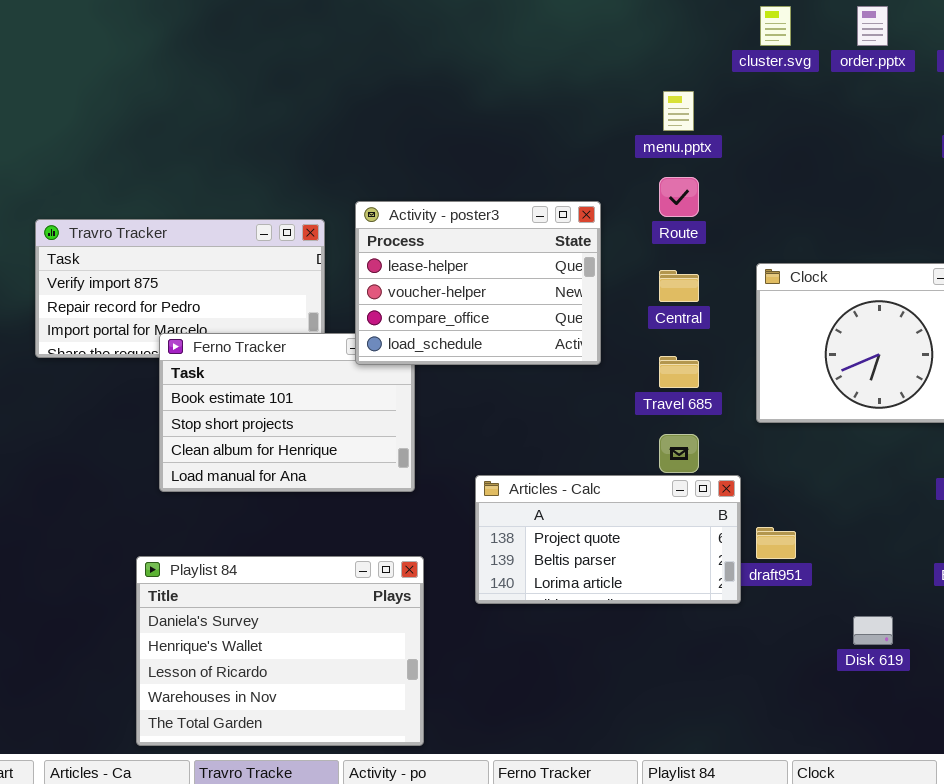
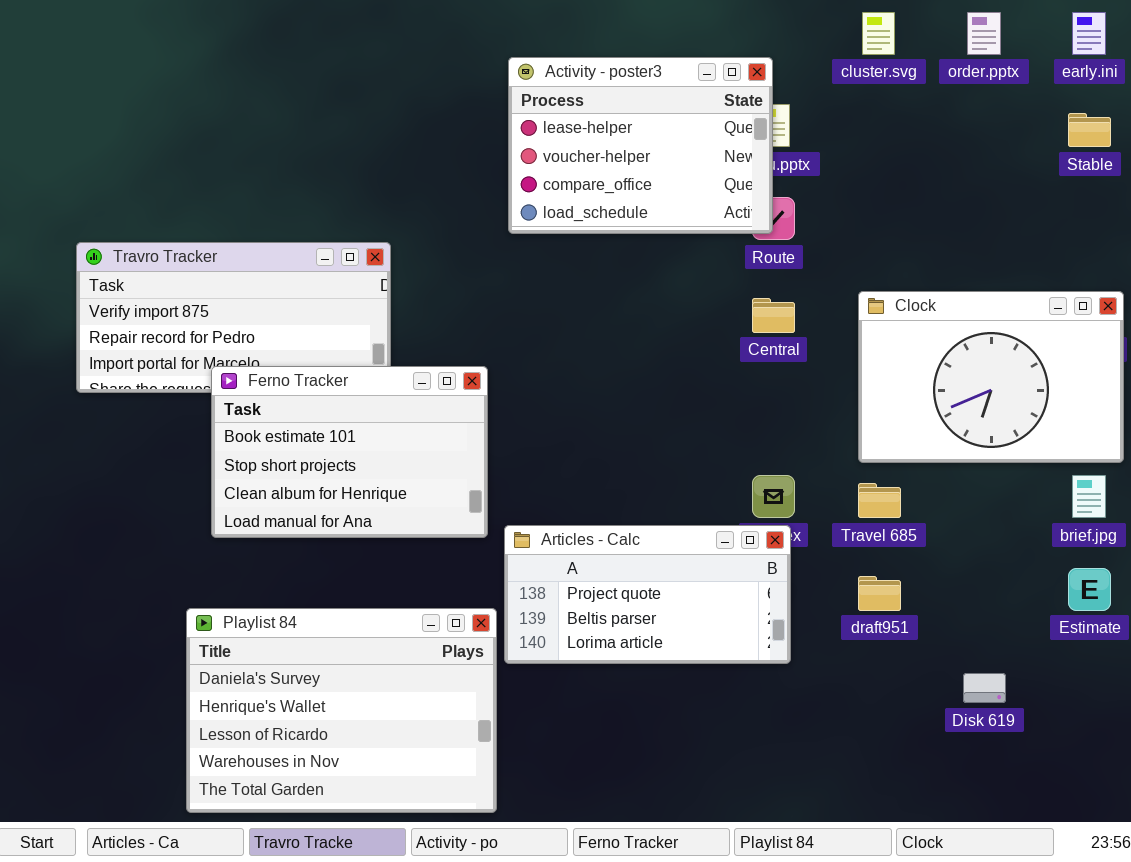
Activity - poster3: [355,201,601,365] -> [508,57,773,234], moved
Travel 685: [659,356,699,388] -> [858,483,901,518], moved
Articles - Calc: [475,475,741,604] -> [504,525,791,664], moved

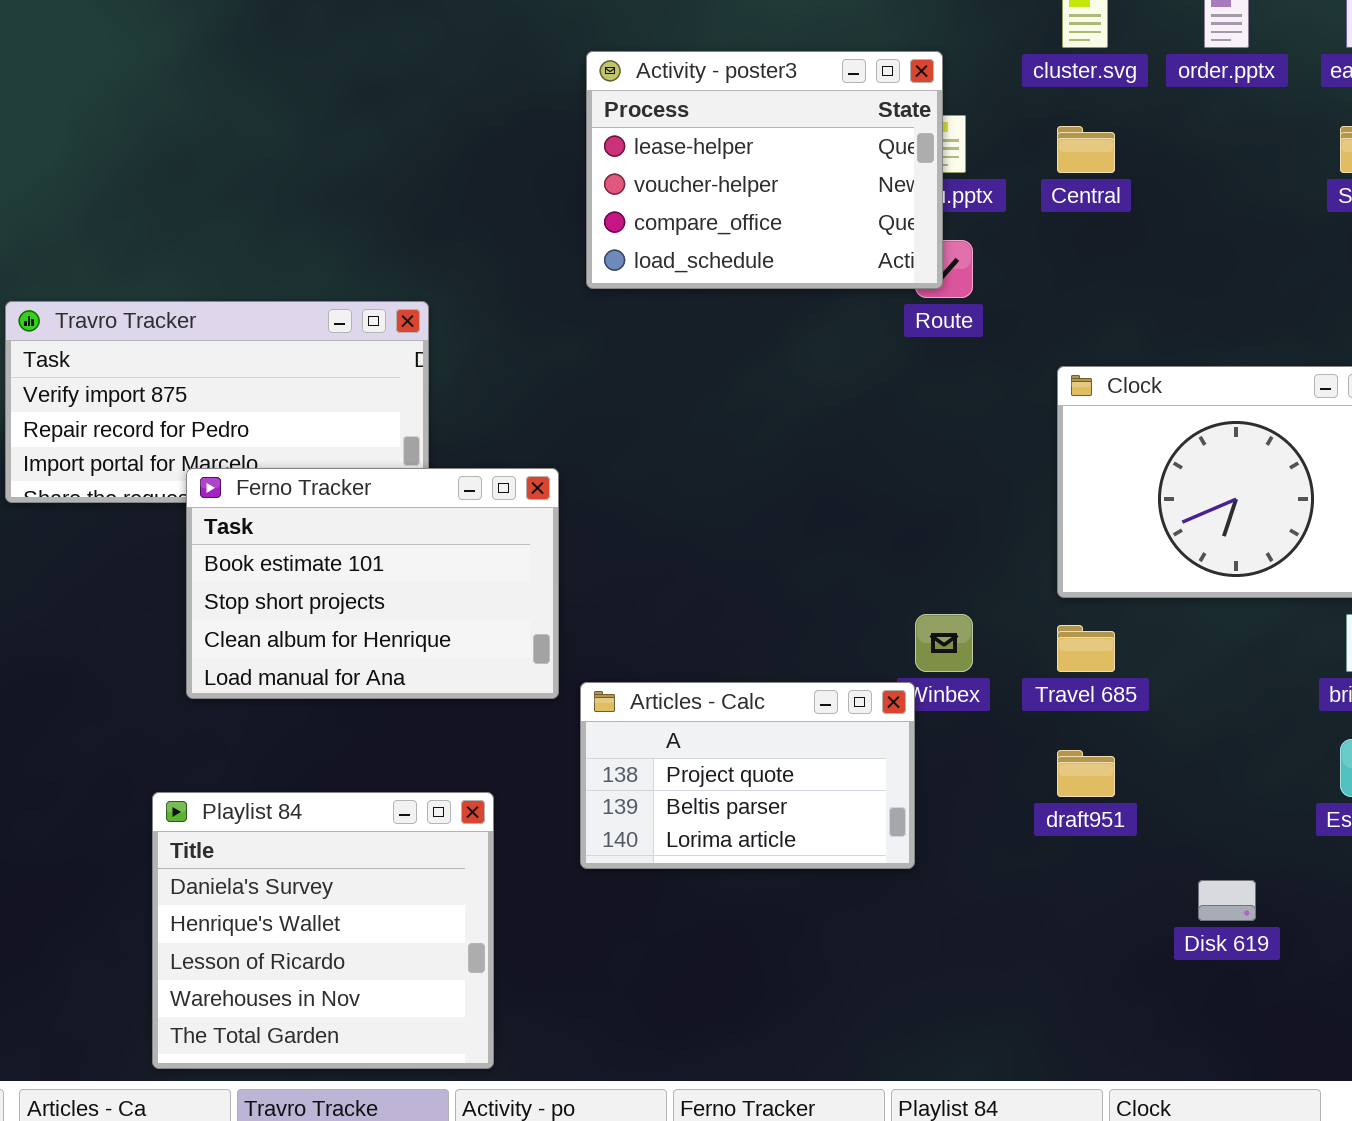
Central: [752,298,795,333] -> [1057,126,1115,173], moved
Articles - Calc: [504,525,791,664] -> [580,682,915,869], resized
Playlist 84: [186,608,497,813] -> [152,792,494,1069], resized

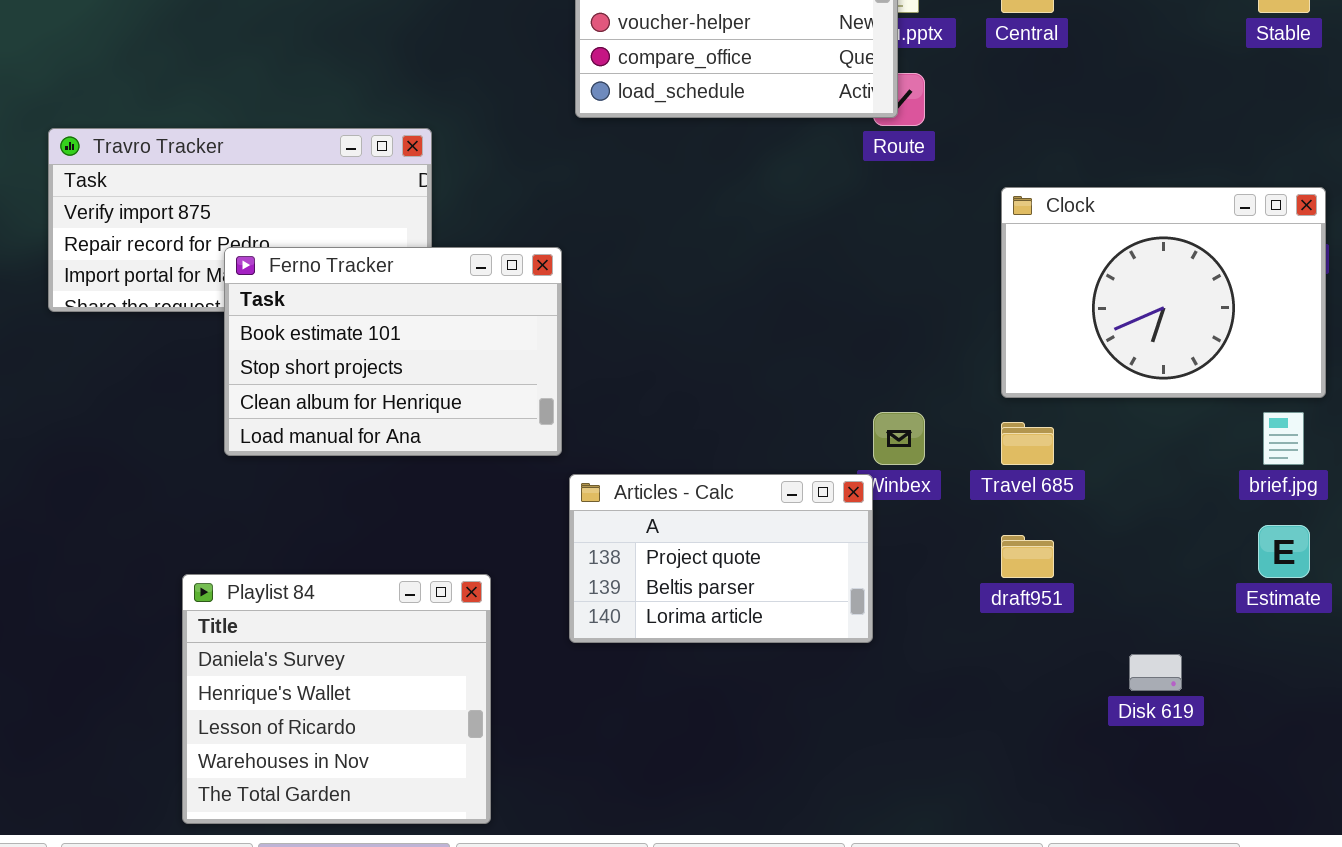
Ferno Tracker: [186,468,559,699] -> [224,247,562,456], moved

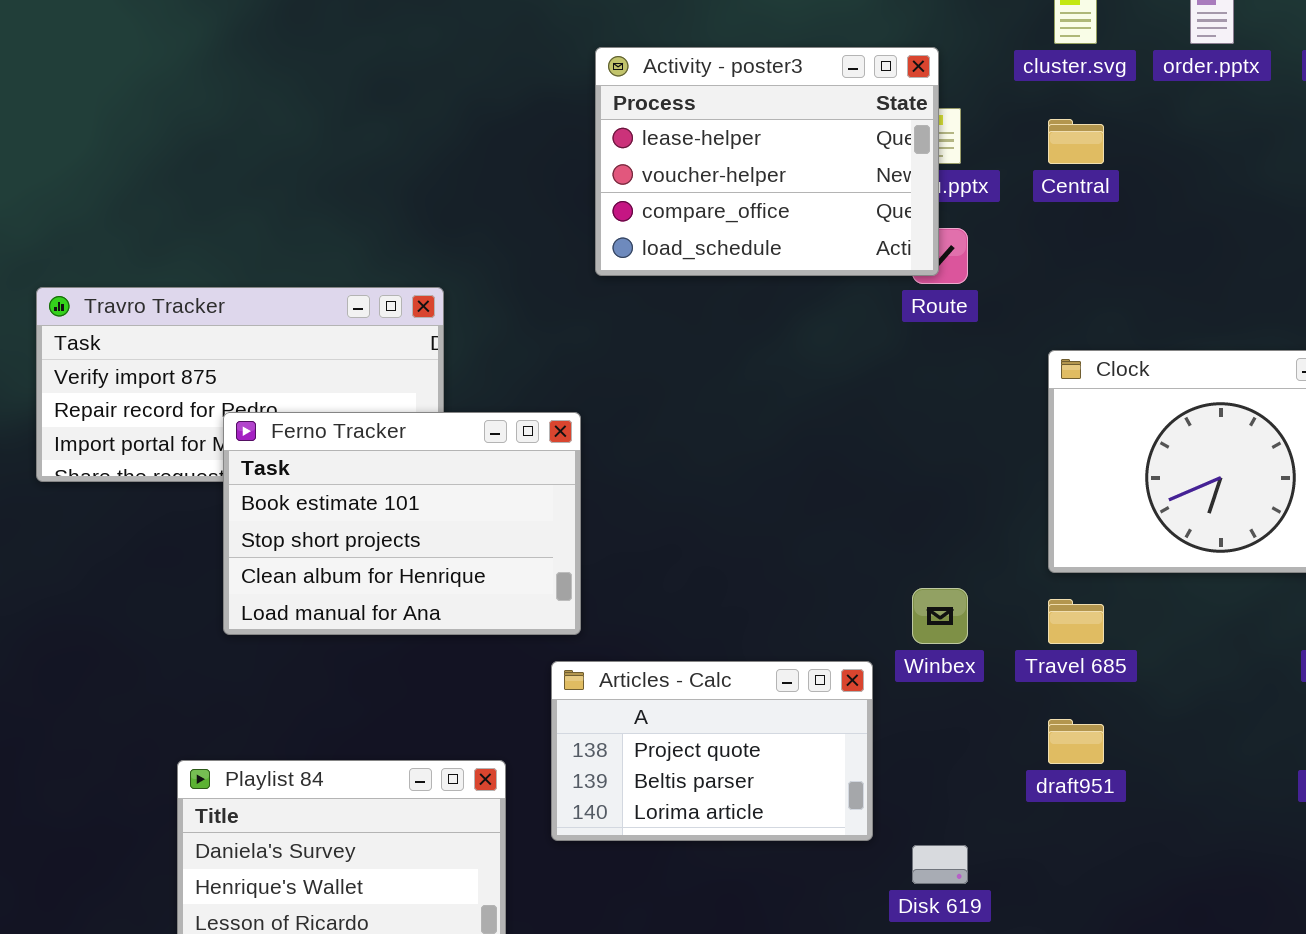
Articles - Calc: [569,474,873,643] -> [551,661,873,841], moved
Disk 619: [1129,654,1182,691] -> [912,845,968,884], moved

